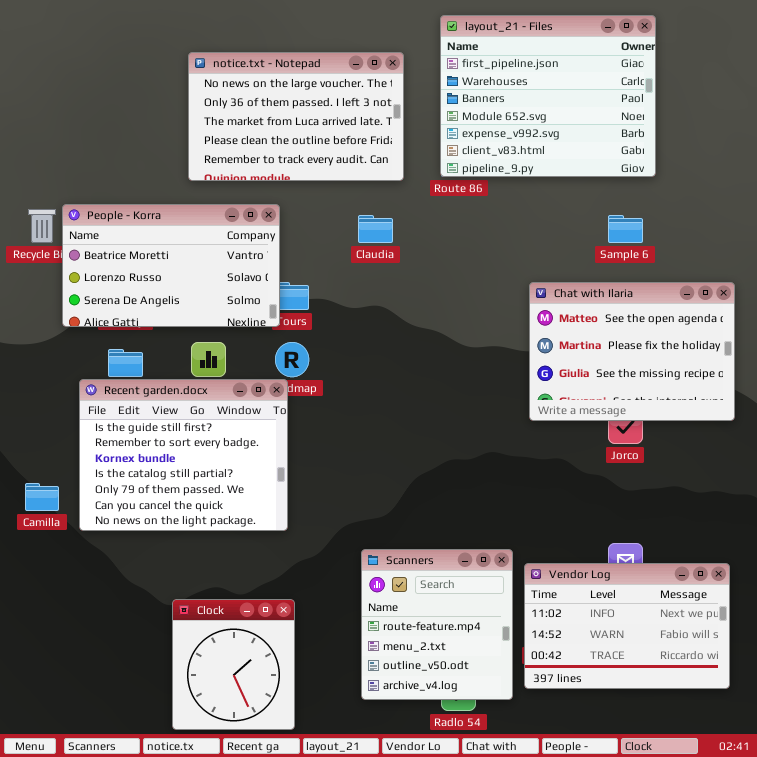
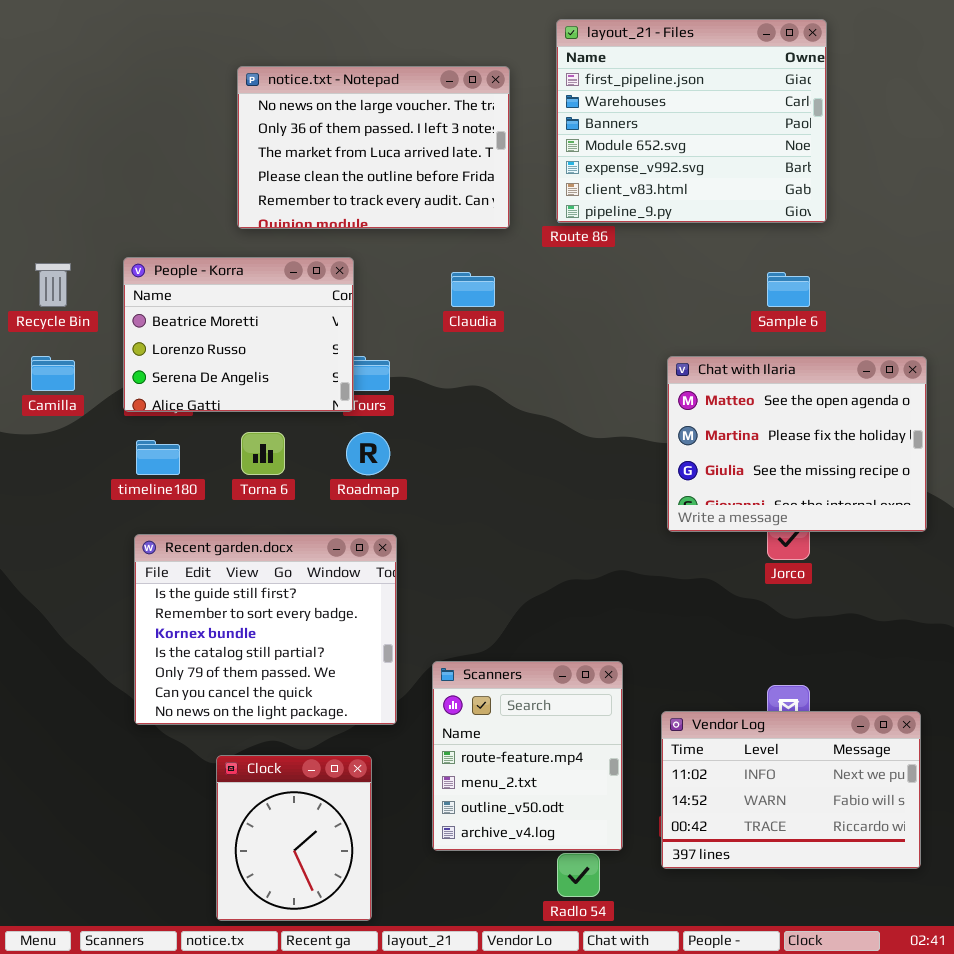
People - Korra: [62,204,280,327] -> [123,257,354,412], resized
Recent garden.docx: [79,379,288,531] -> [134,534,397,725], moved
Camilla: [25,483,59,511] -> [31,356,75,391], moved
Scanners: [361,549,513,700] -> [432,661,623,851], moved

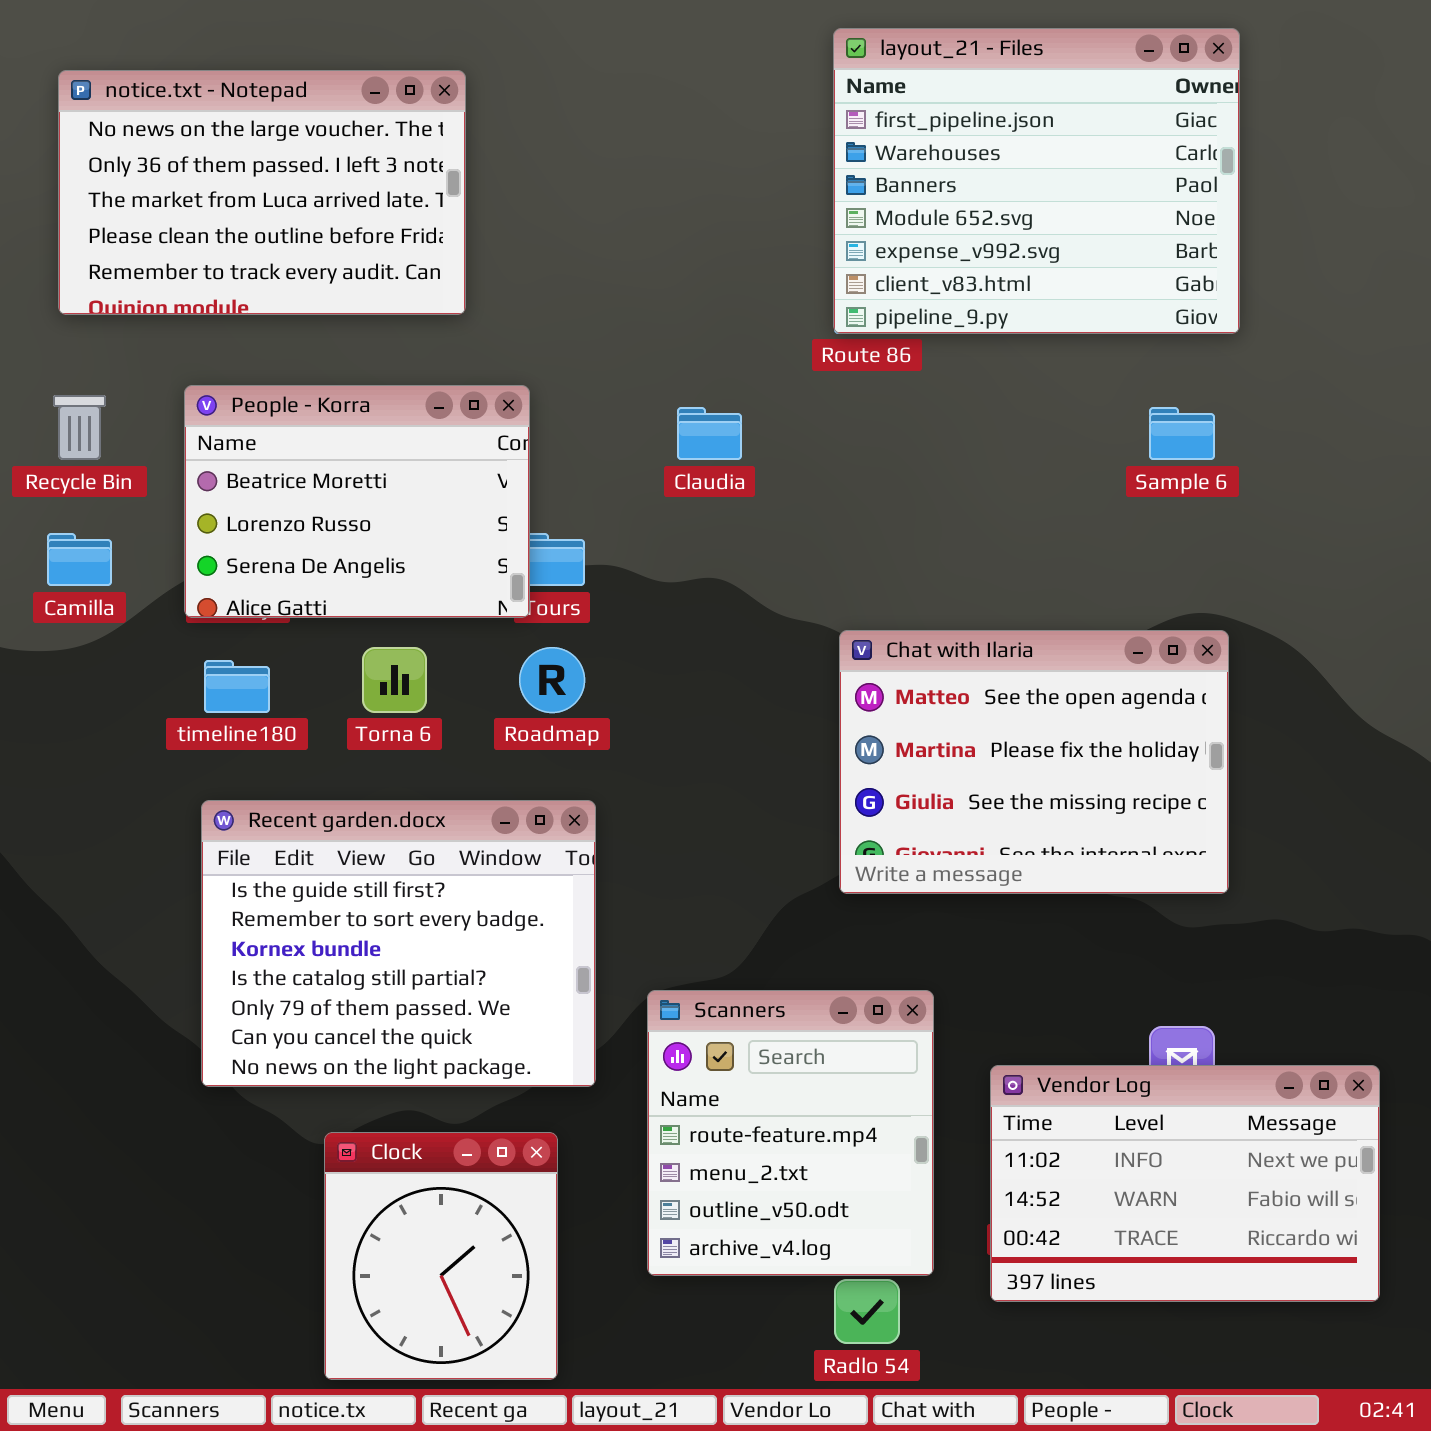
notice.txt - Notepad: [237,66,510,229] -> [58,70,466,315], moved
Chat with Ilaria: [667,356,927,532] -> [839,630,1229,894], moved

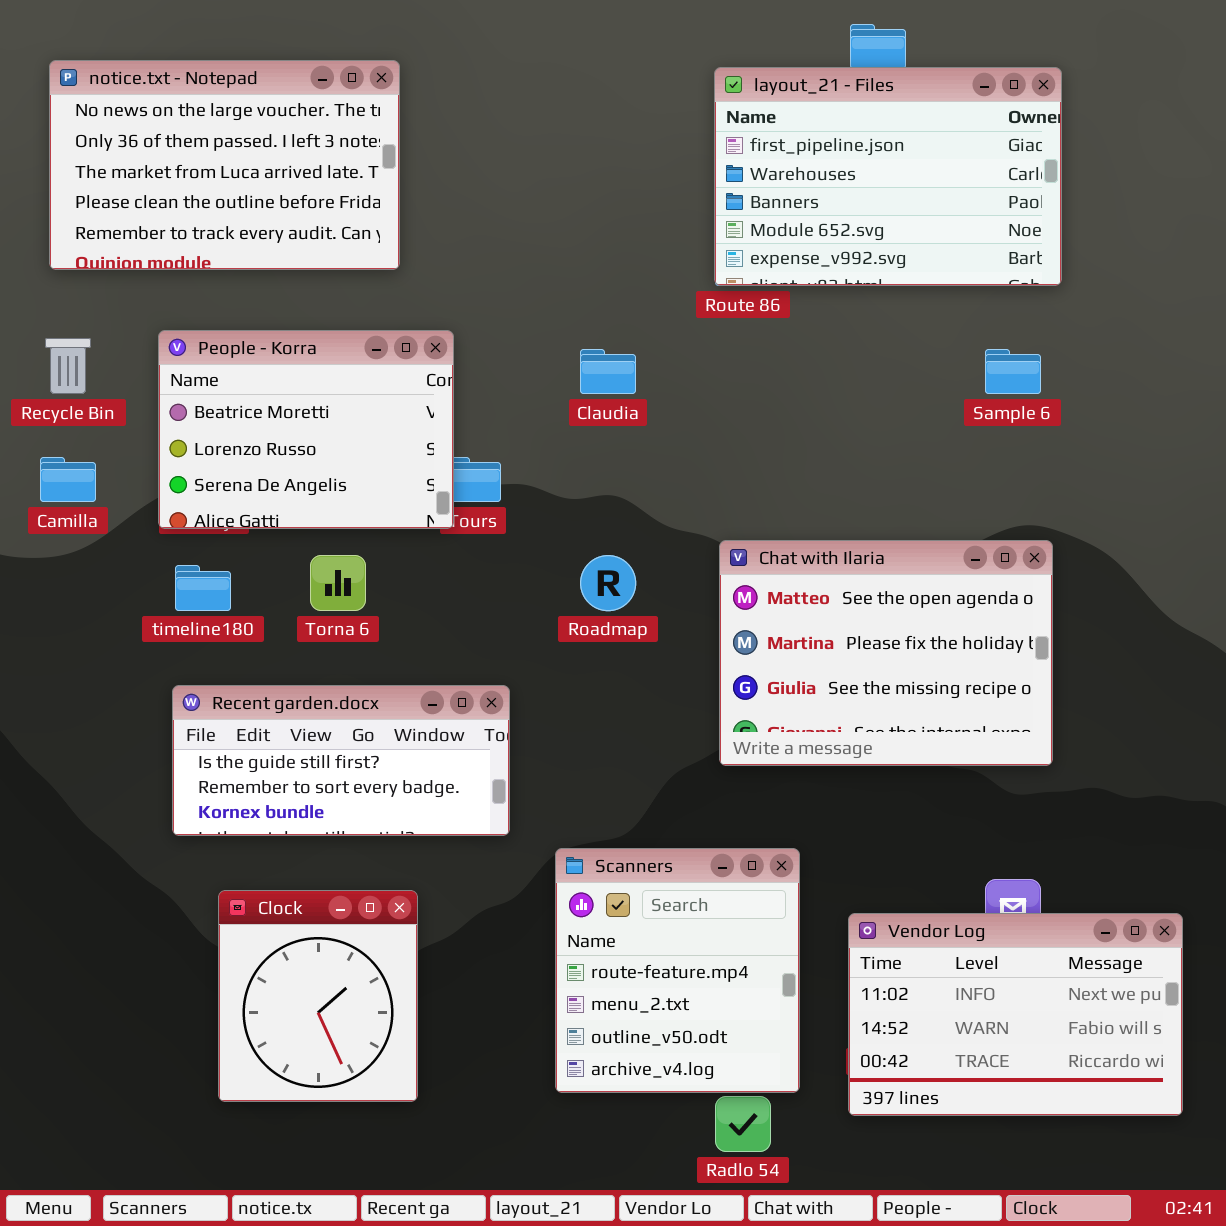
layout_21 - Files: [833,28,1240,334] -> [714,67,1062,286], resized
Roadmap: [519,647,585,713] -> [580,555,636,611], moved
Recent garden.docx: [201,800,596,1087] -> [172,685,510,836], resized
Clock: [324,1132,558,1380] -> [218,890,418,1102], moved

